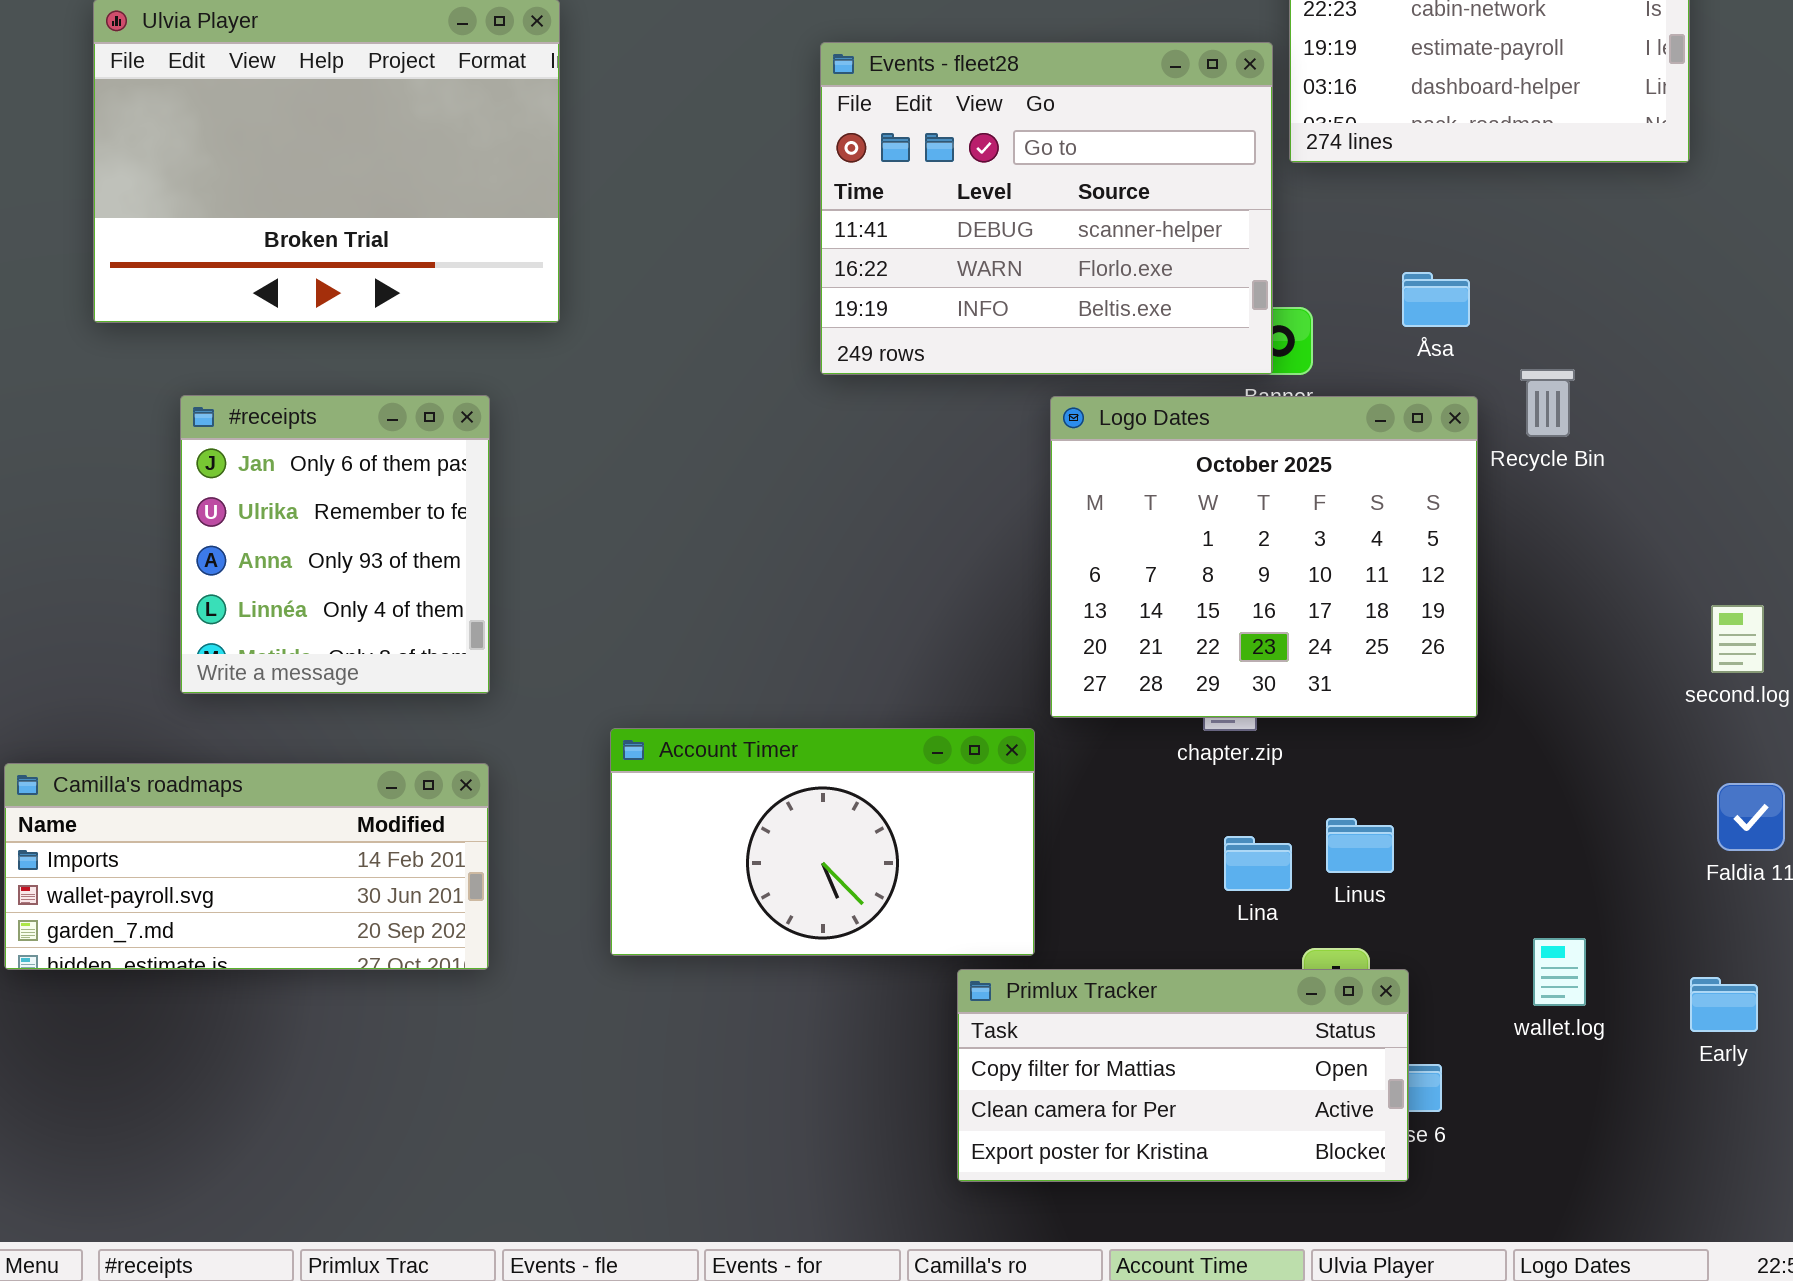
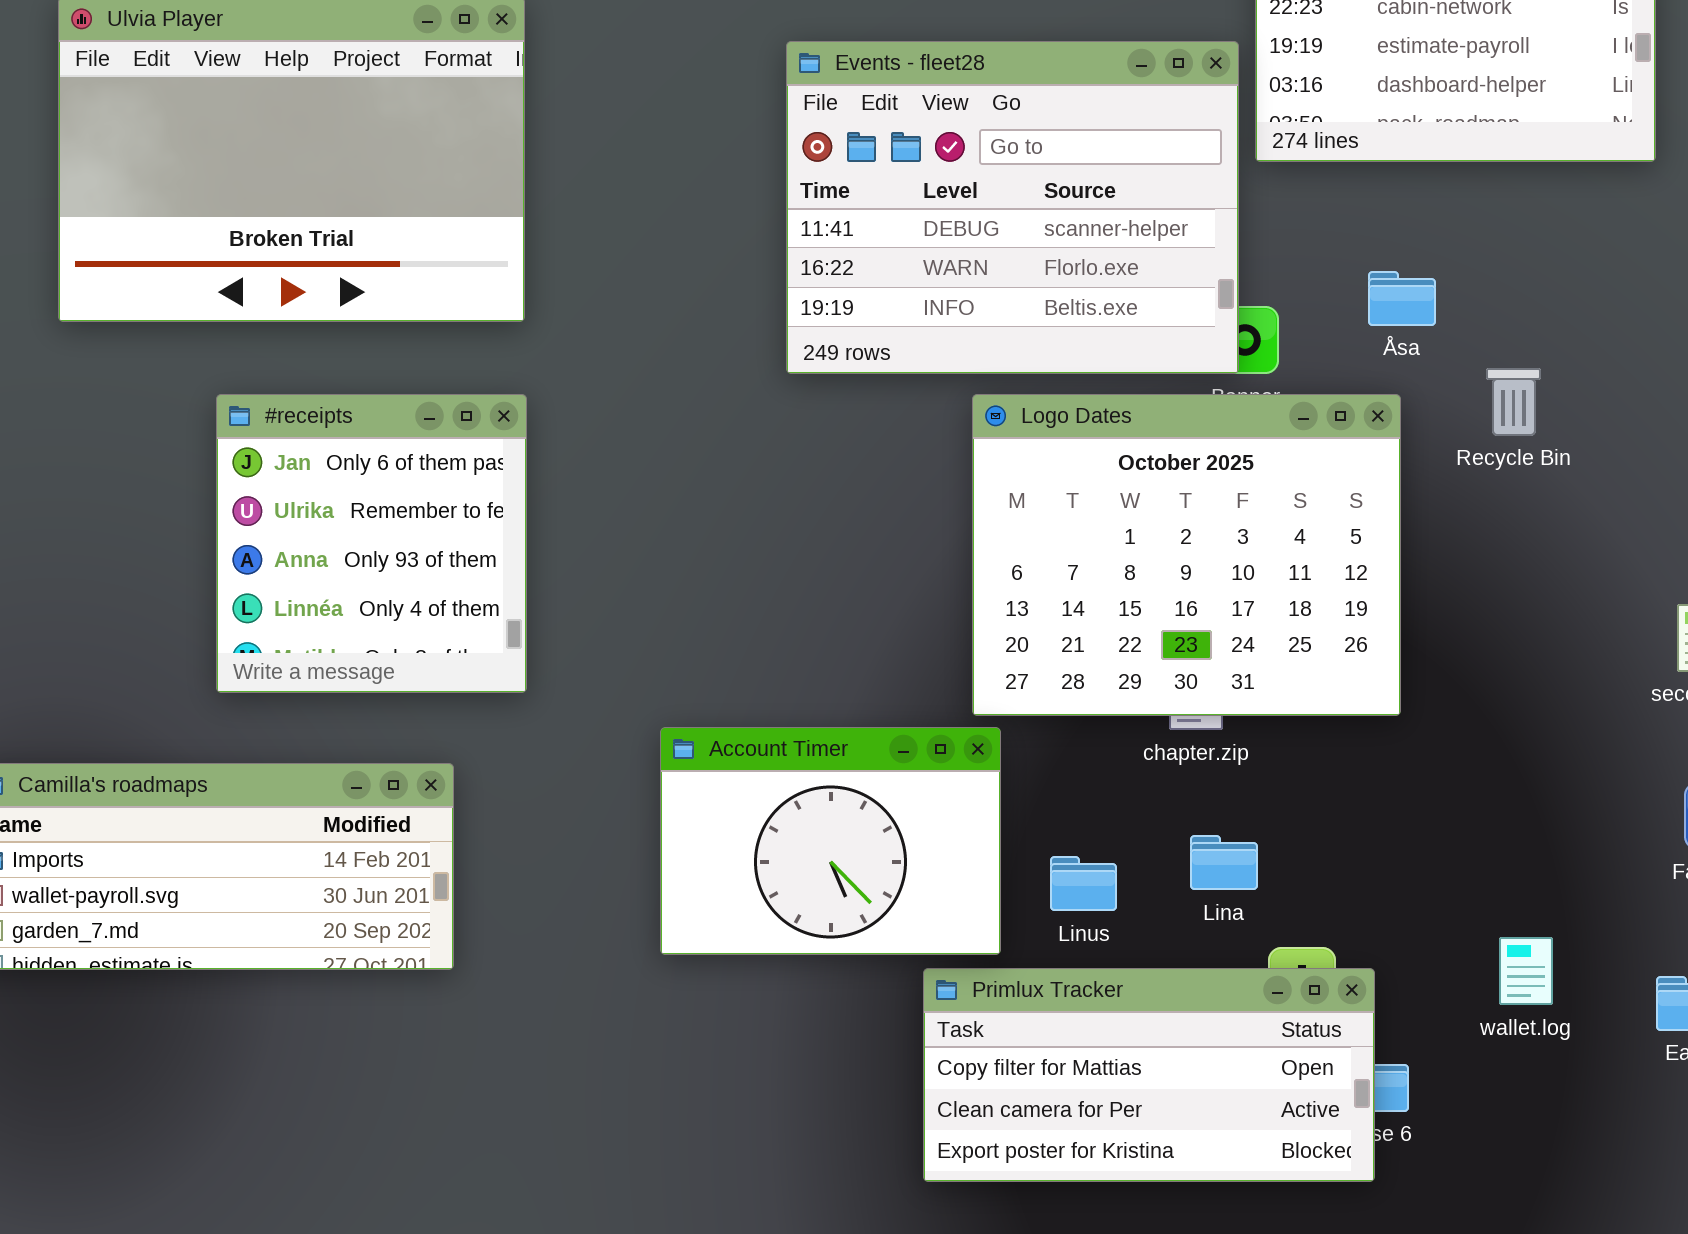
#receipts: [180,395,490,694] -> [216,394,527,693], moved
Logo Dates: [1050,396,1478,718] -> [972,394,1401,716], moved
Account Timer: [610,728,1035,956] -> [660,727,1001,955], resized
Linus: [1326,818,1394,873] -> [1050,856,1117,911], moved

